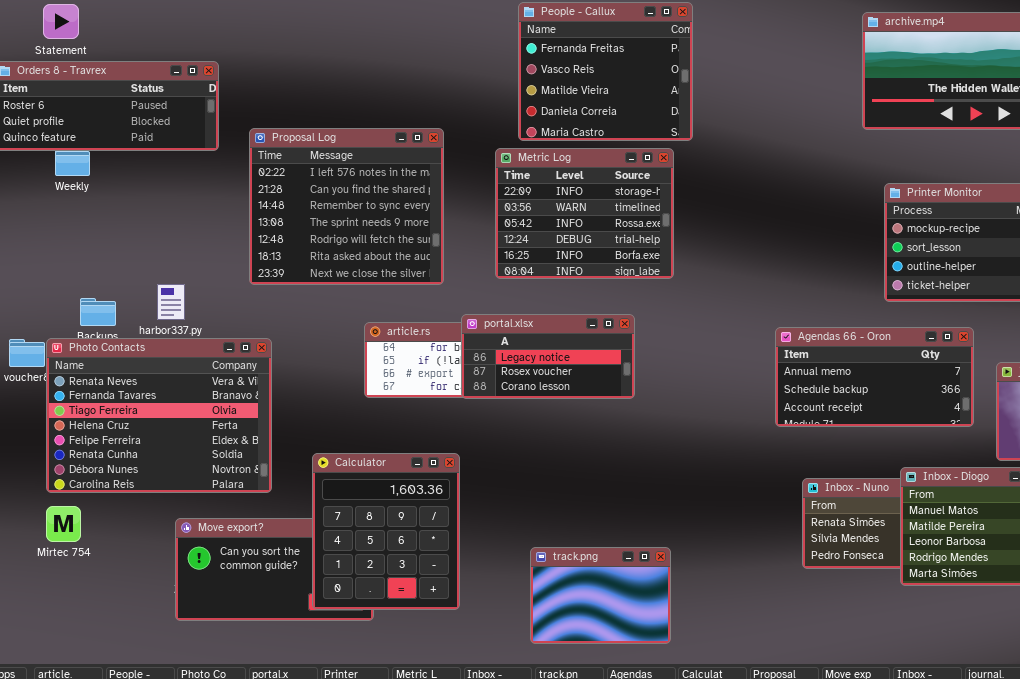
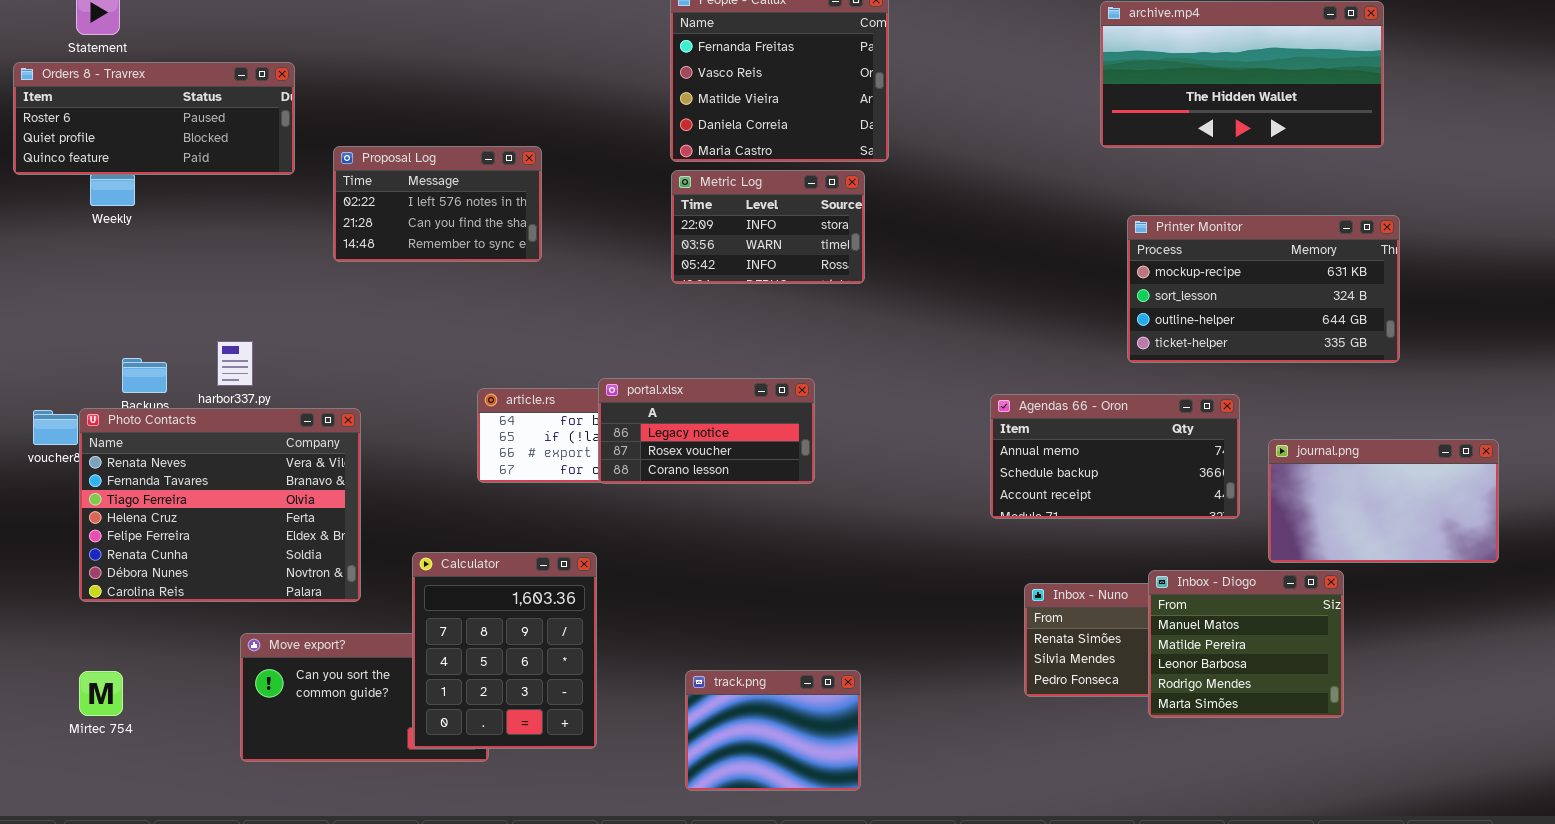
Proposal Log: [249,128,444,285] -> [333,146,542,262], resized
Metric Log: [495,148,674,279] -> [671,170,865,284], resized
Mirtec 754: [46,506,81,542] -> [79,671,123,716], moved

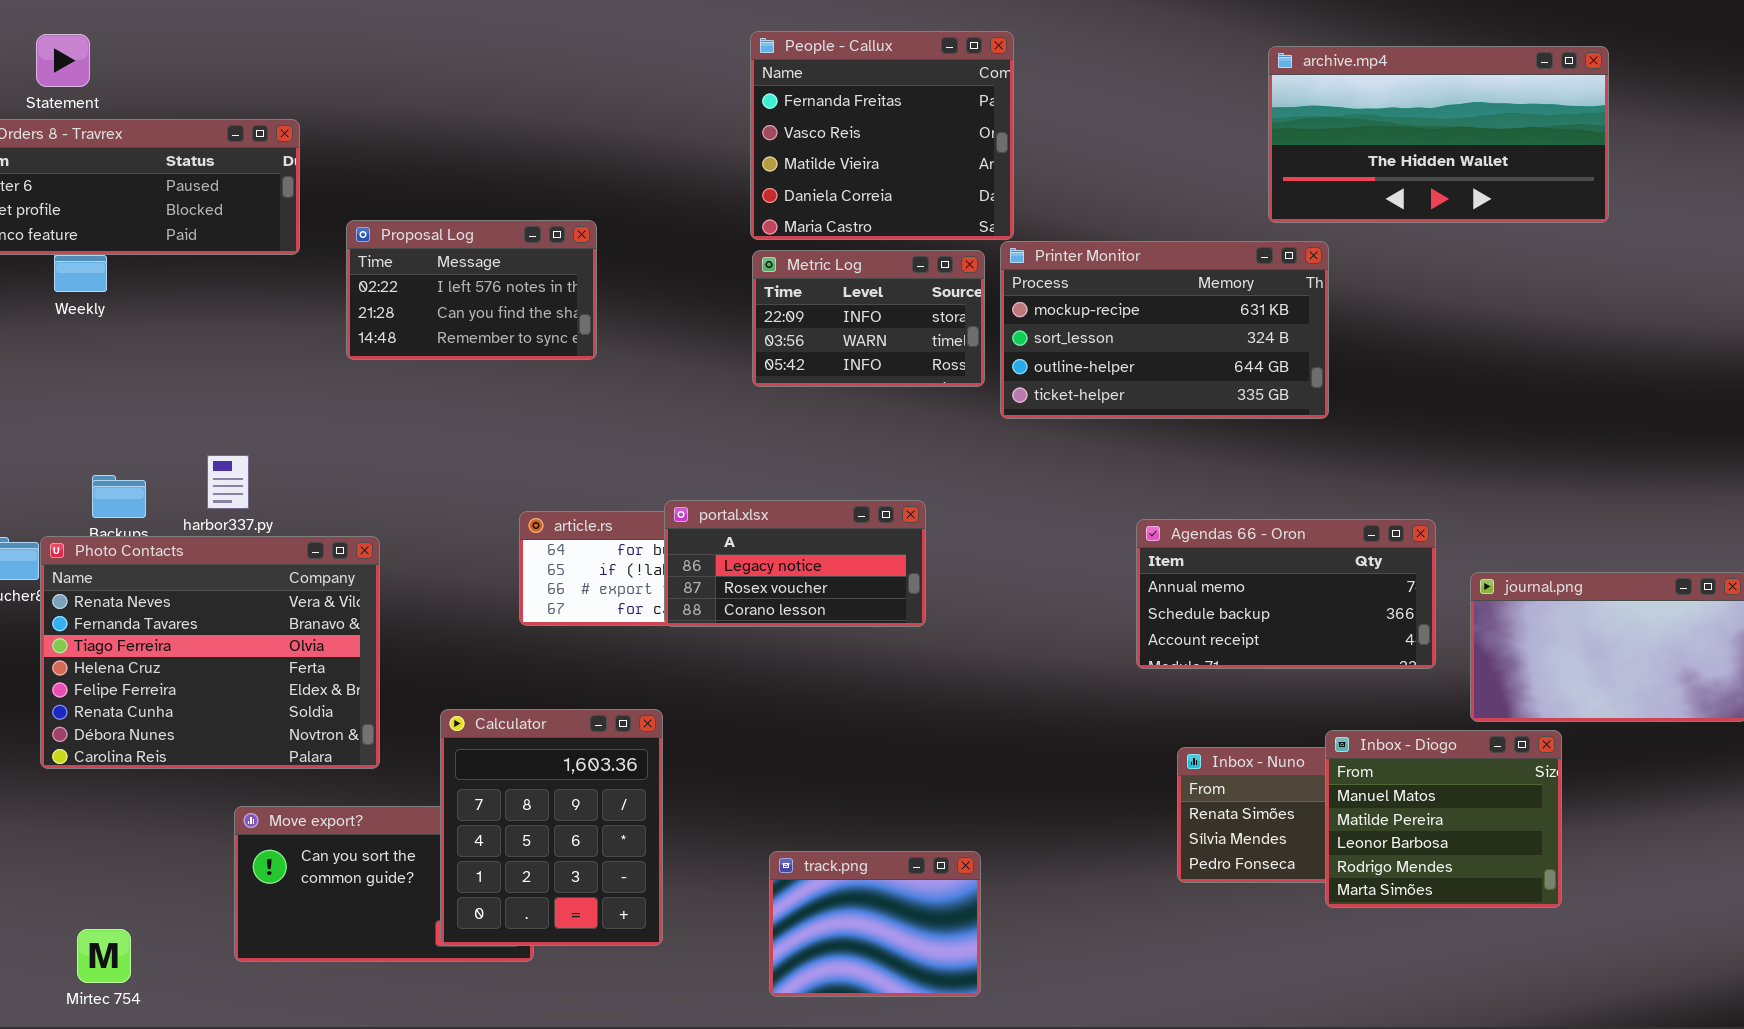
Printer Monitor: [1127,215,1400,363] -> [1000,241,1329,419], moved
Mirtec 754: [79,671,123,716] -> [77,929,131,983], moved

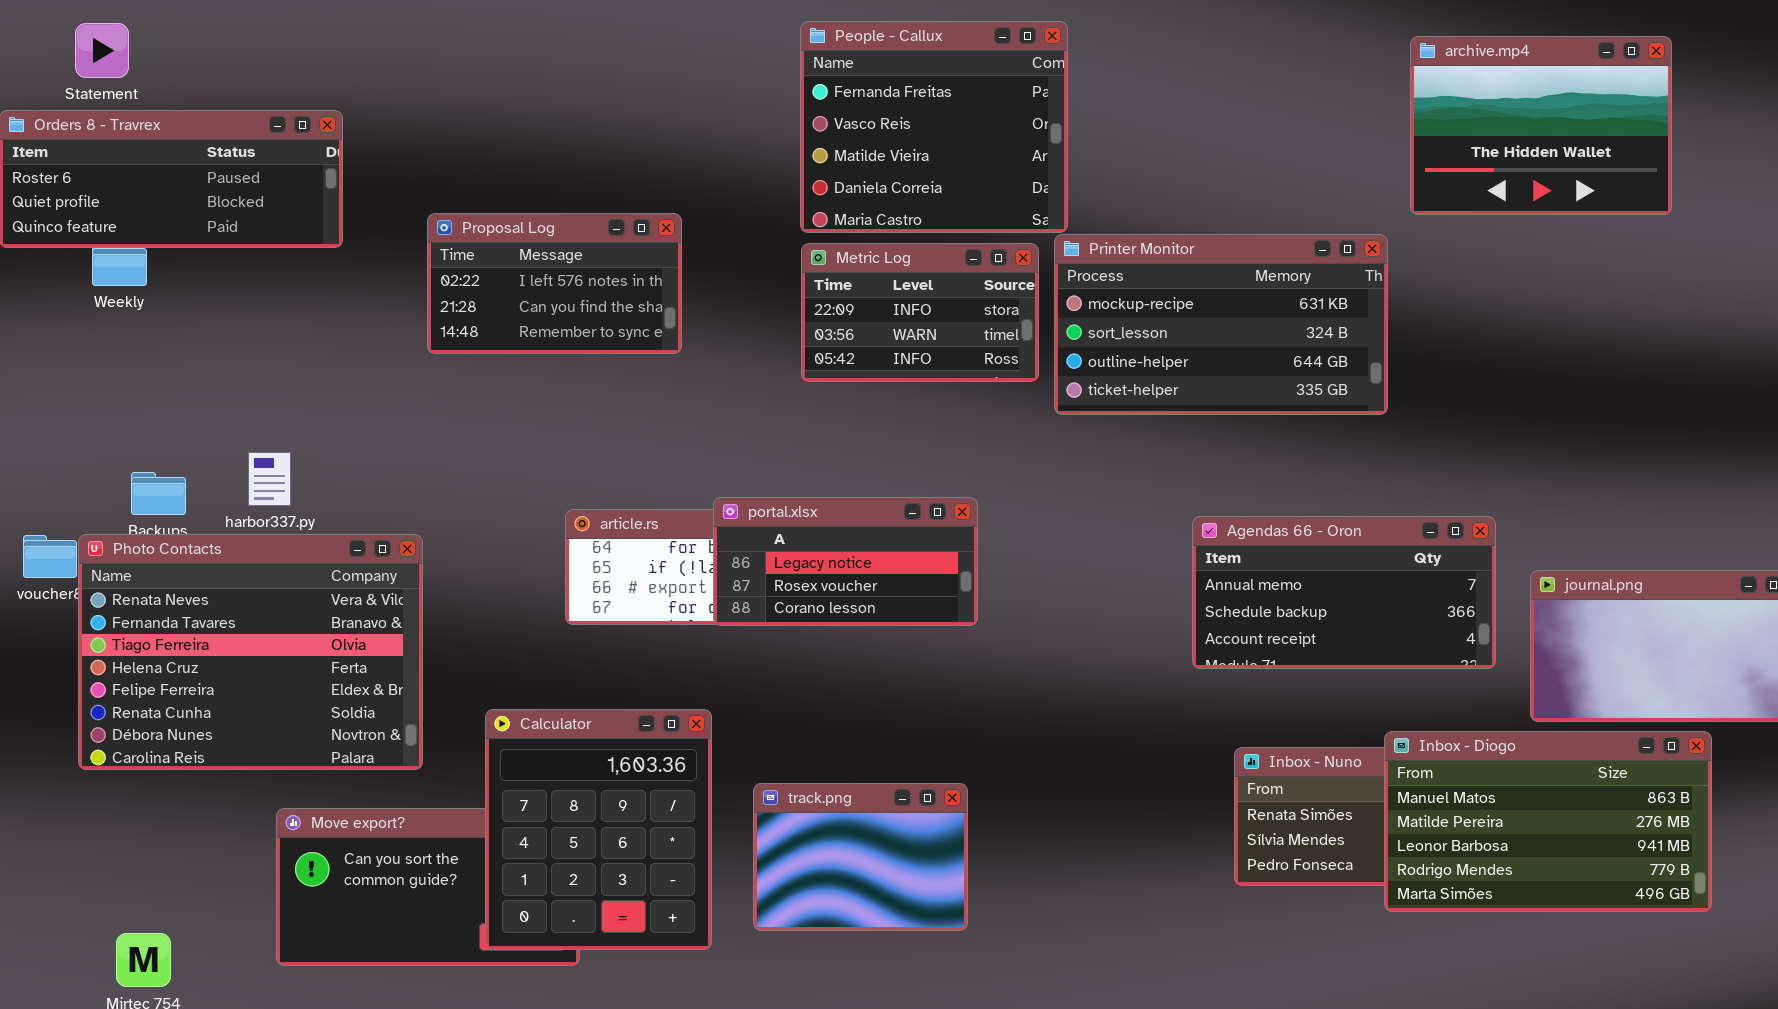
archive.mp4: [1268,46,1609,223] -> [1410,36,1672,215], resized
Proposal Log: [346,220,597,360] -> [427,213,682,354], moved
Inbox - Diogo: [1325,730,1562,908] -> [1384,731,1712,912], resized
track.png: [769,851,981,997] -> [753,783,968,931], moved

